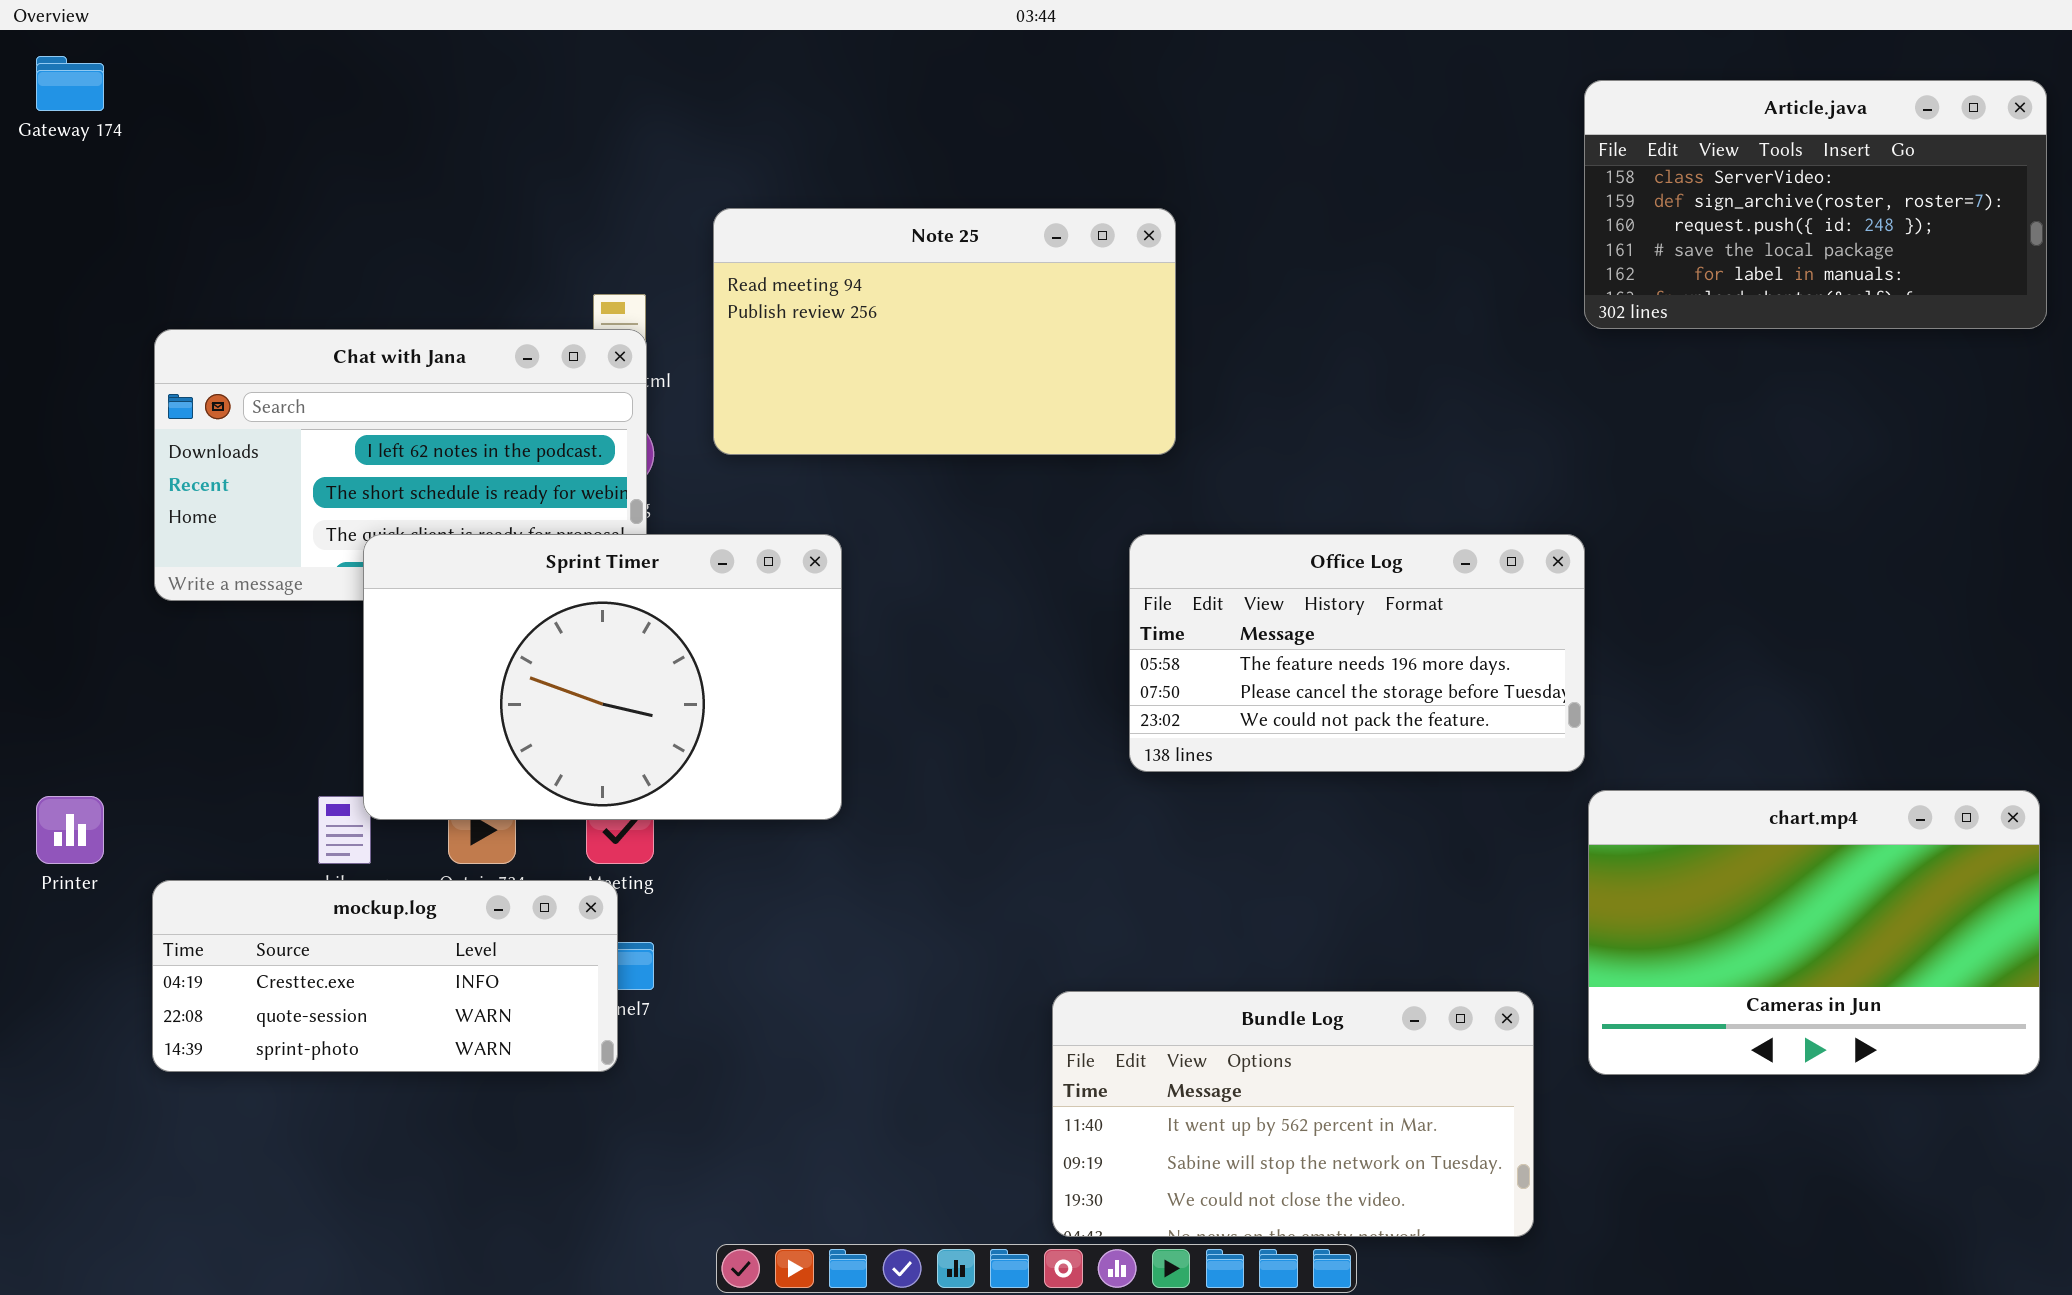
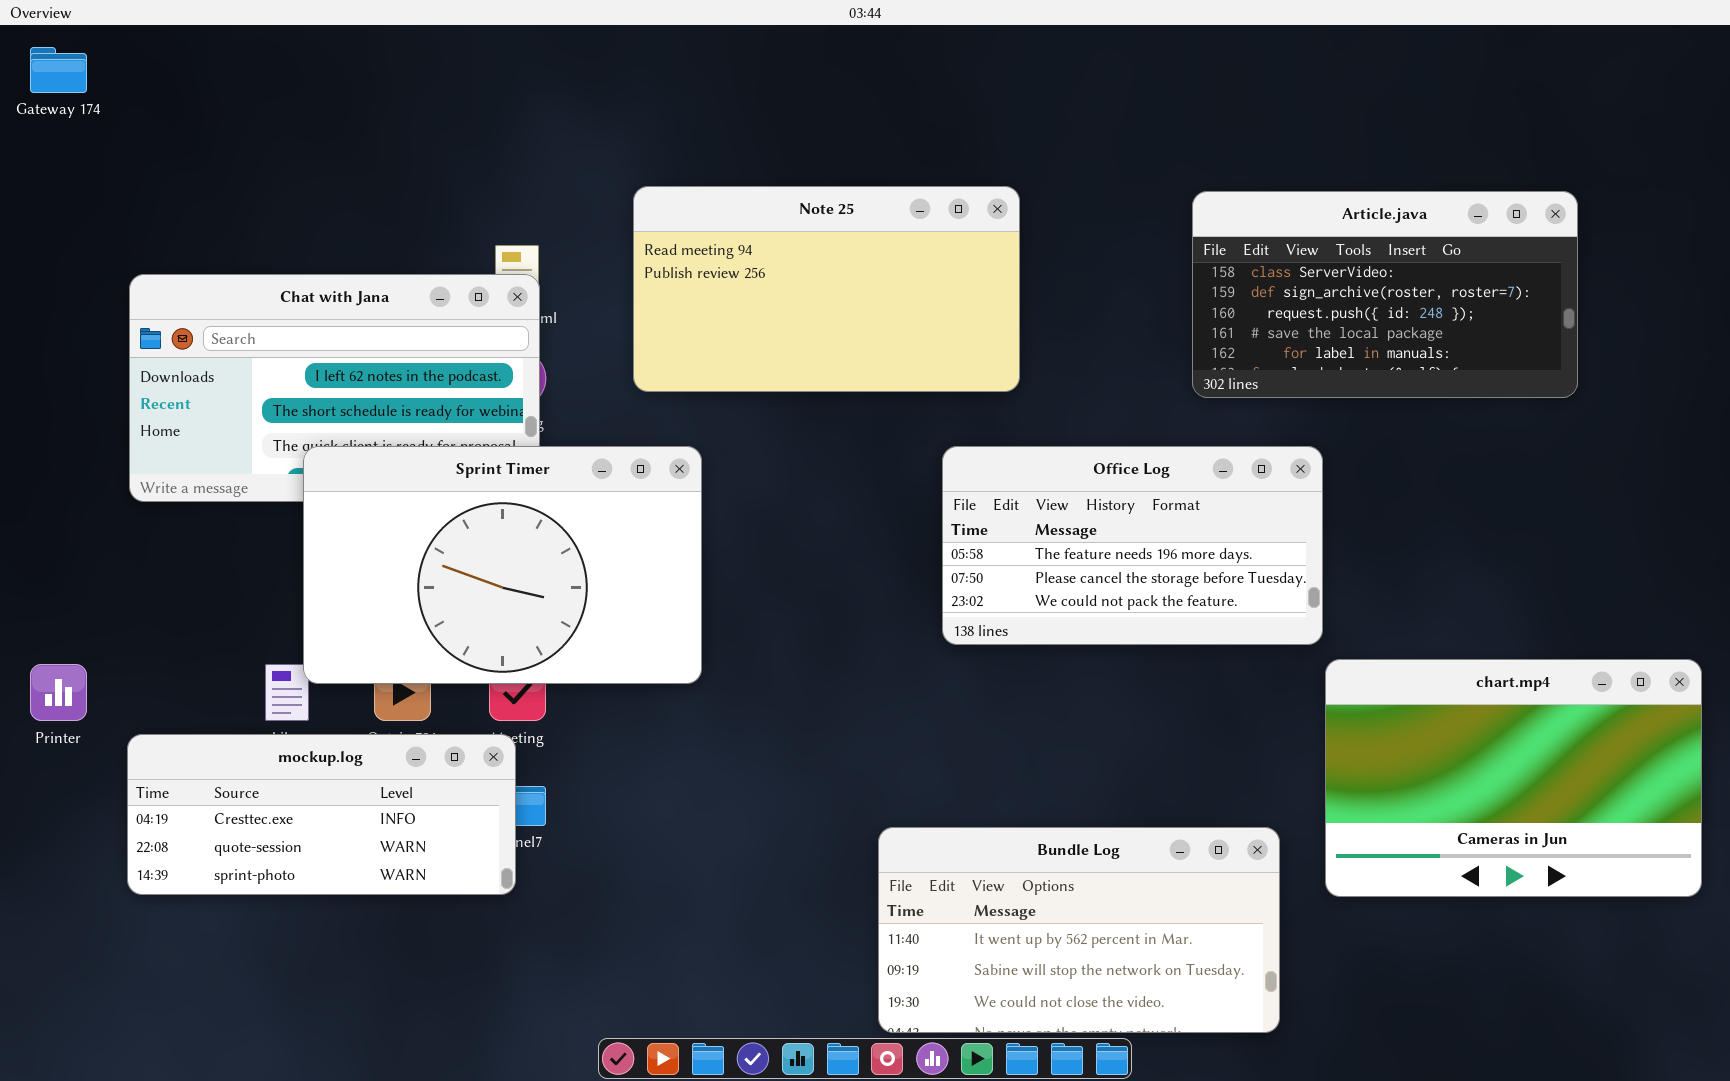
Article.java: [1584,80,2047,329] -> [1192,191,1578,398], moved
Note 25: [713,208,1176,455] -> [633,186,1020,392], moved

